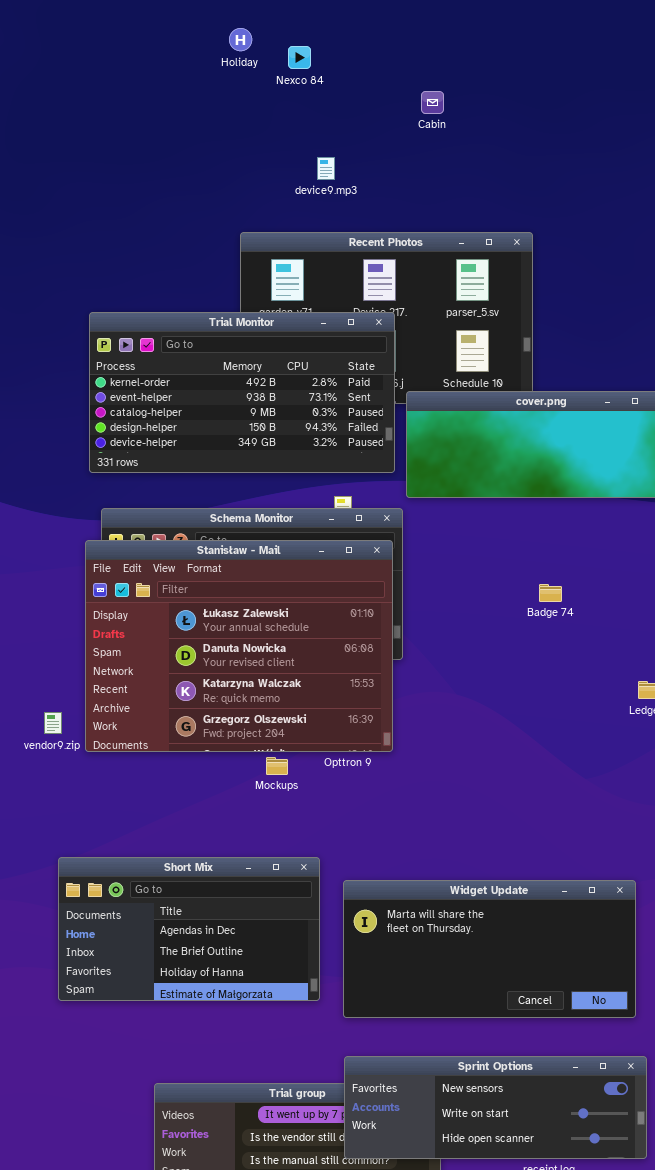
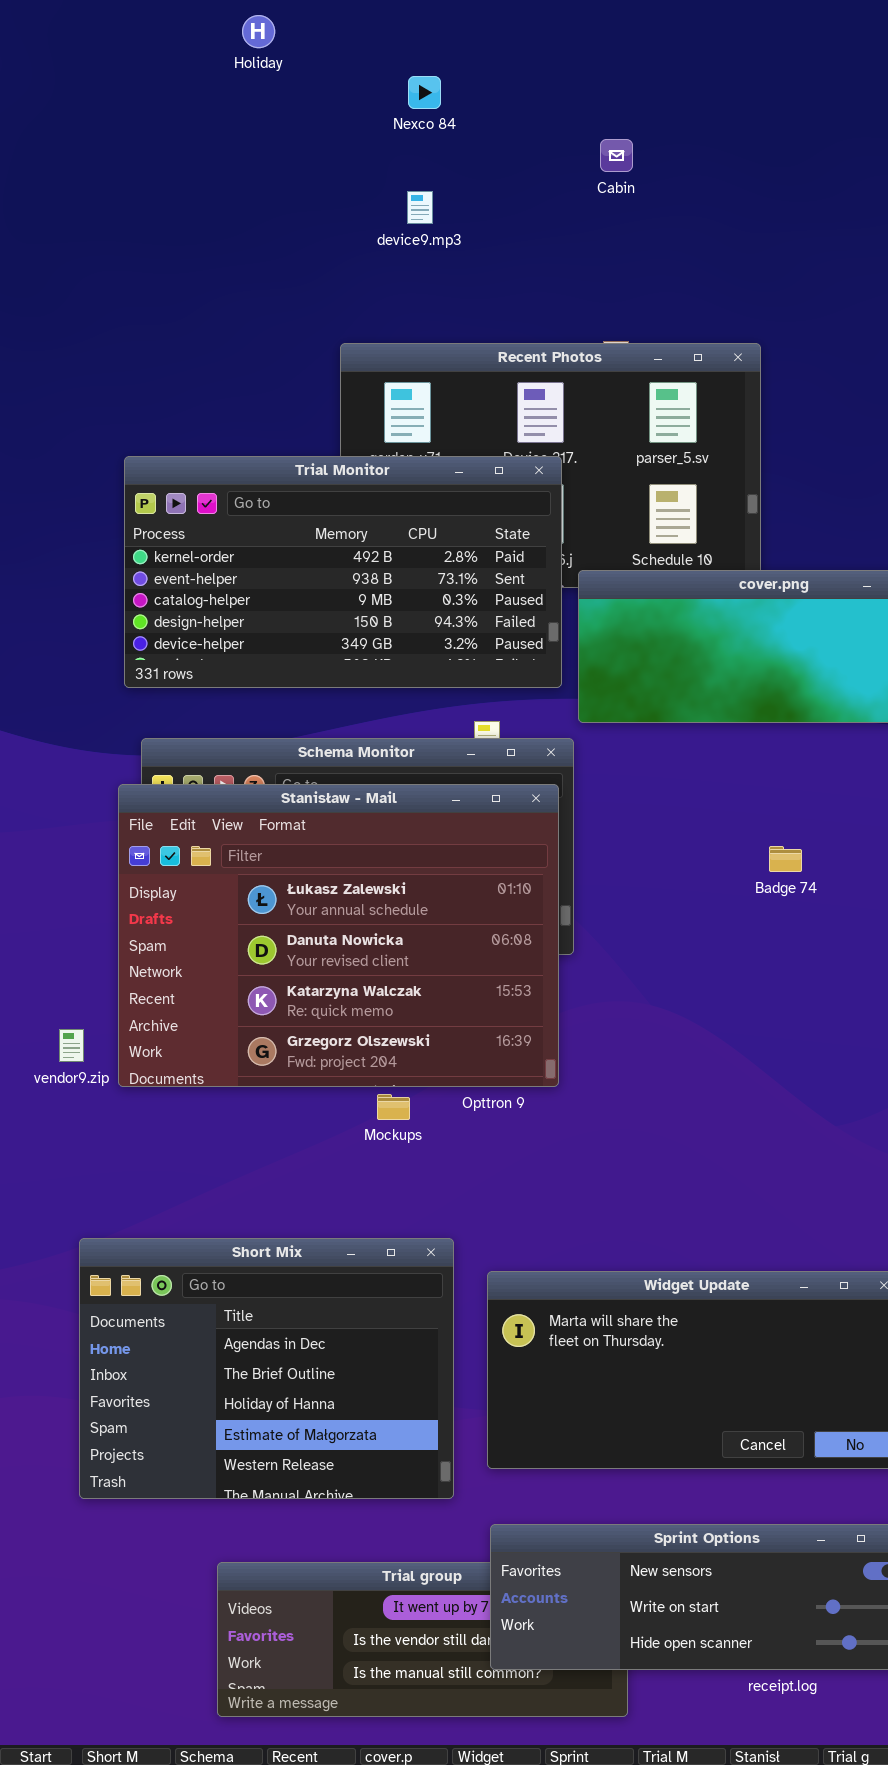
Holiday: [229,28,252,51] -> [242,15,275,48], moved
device9.mp3: [317,157,335,180] -> [407,191,433,224], moved
Short Mix: [58,857,320,1001] -> [79,1238,454,1499], resized

